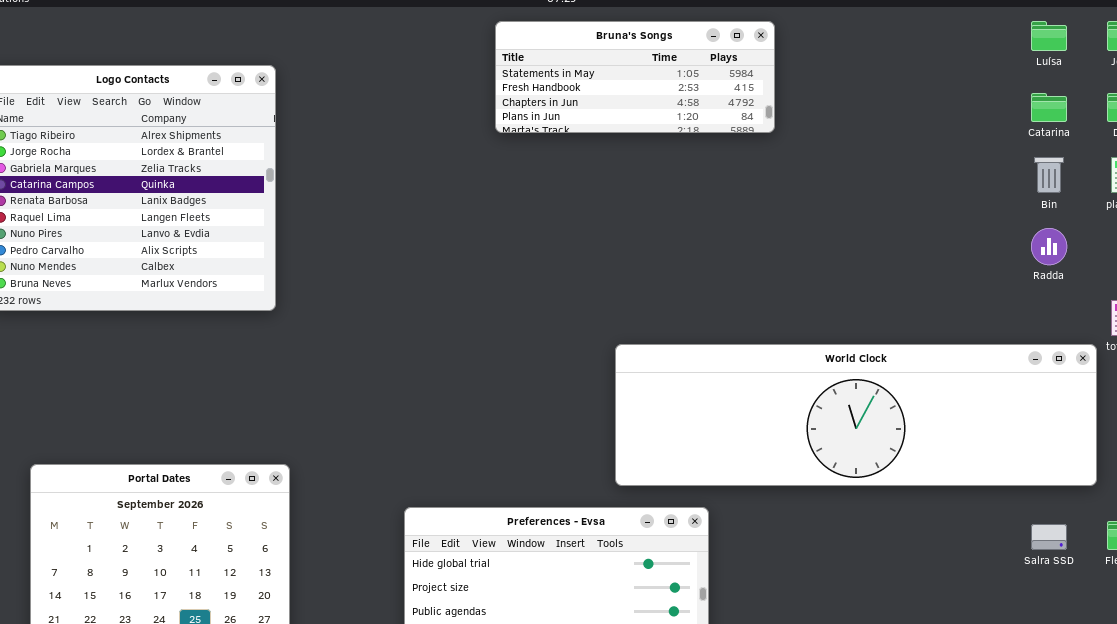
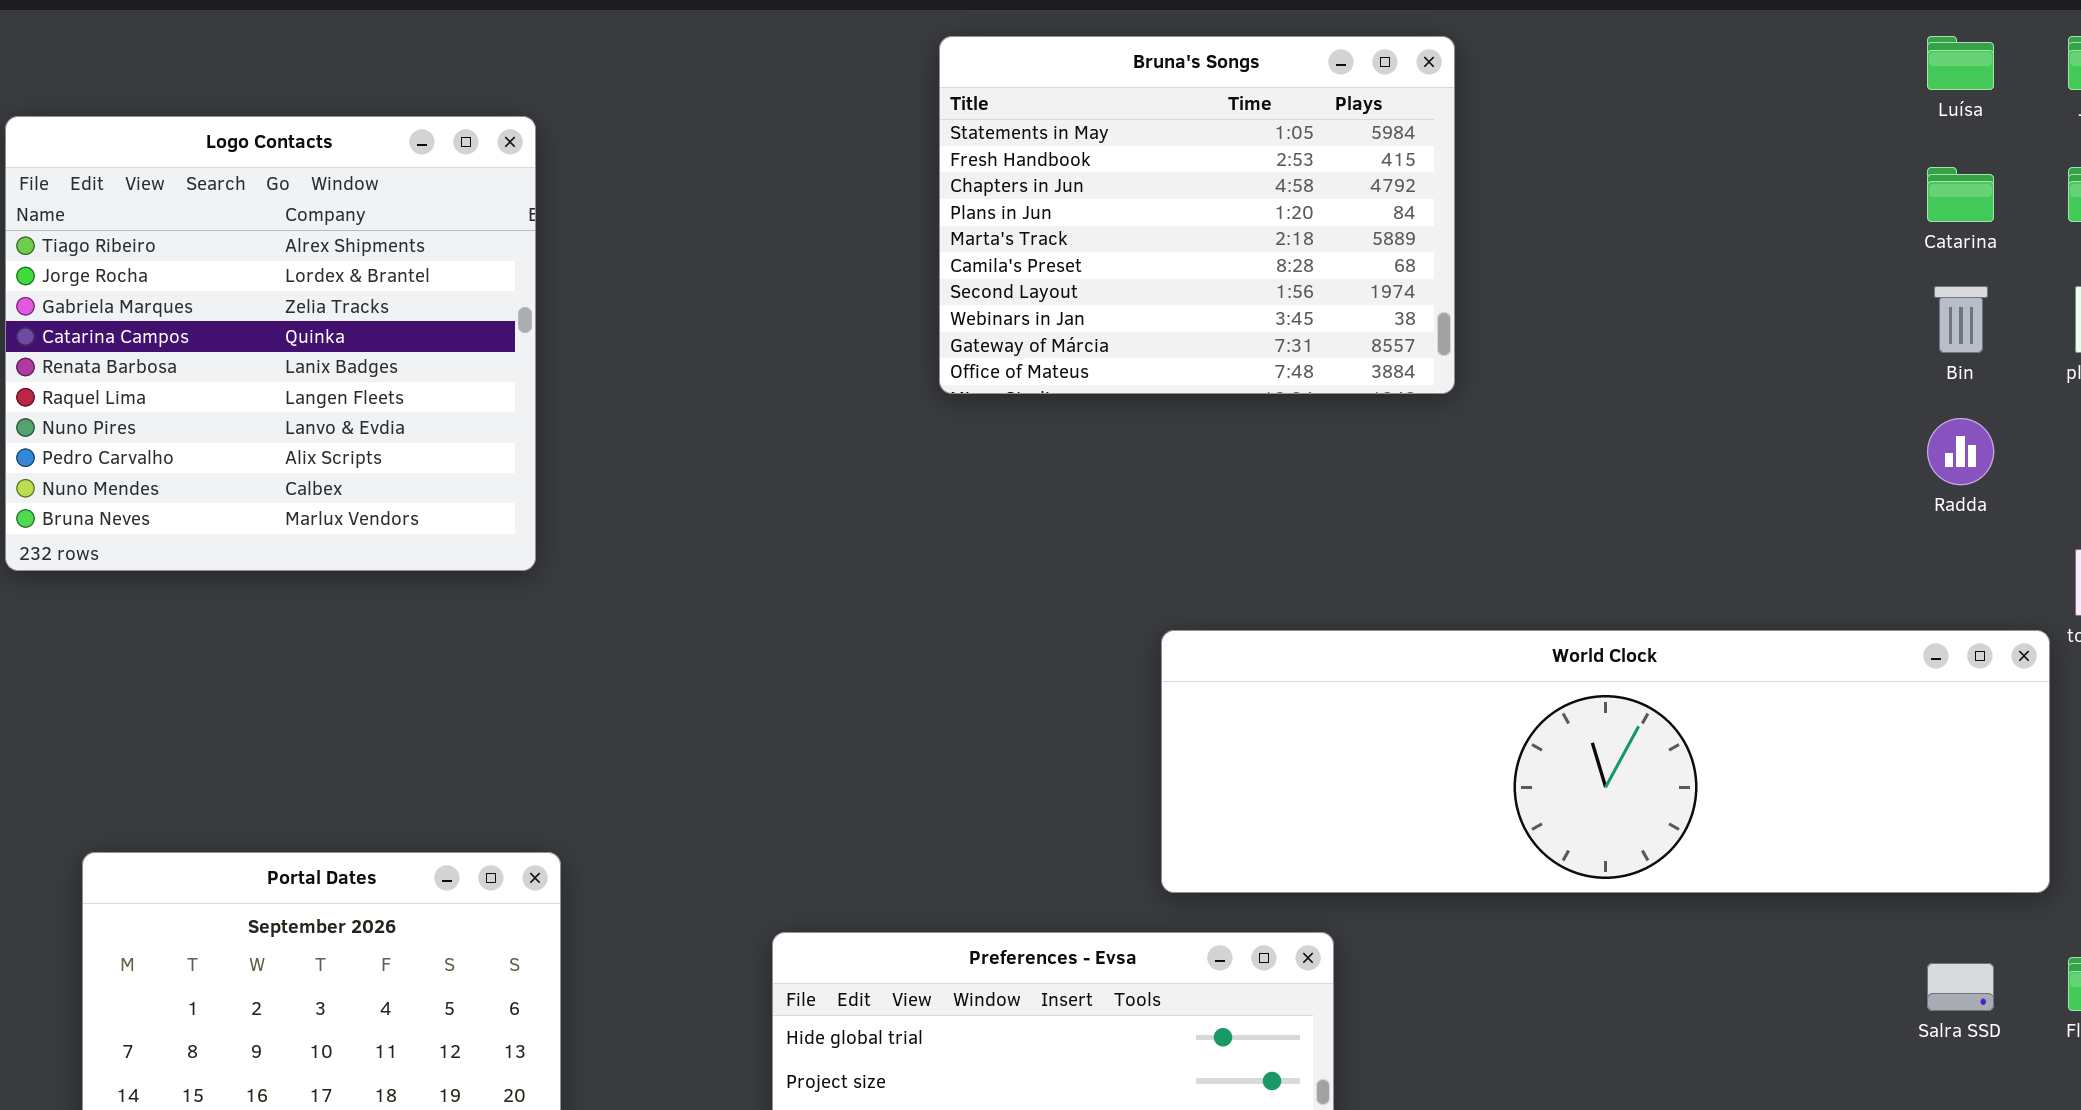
Bruna's Songs: [495,21,775,133] -> [939,36,1455,394], resized

